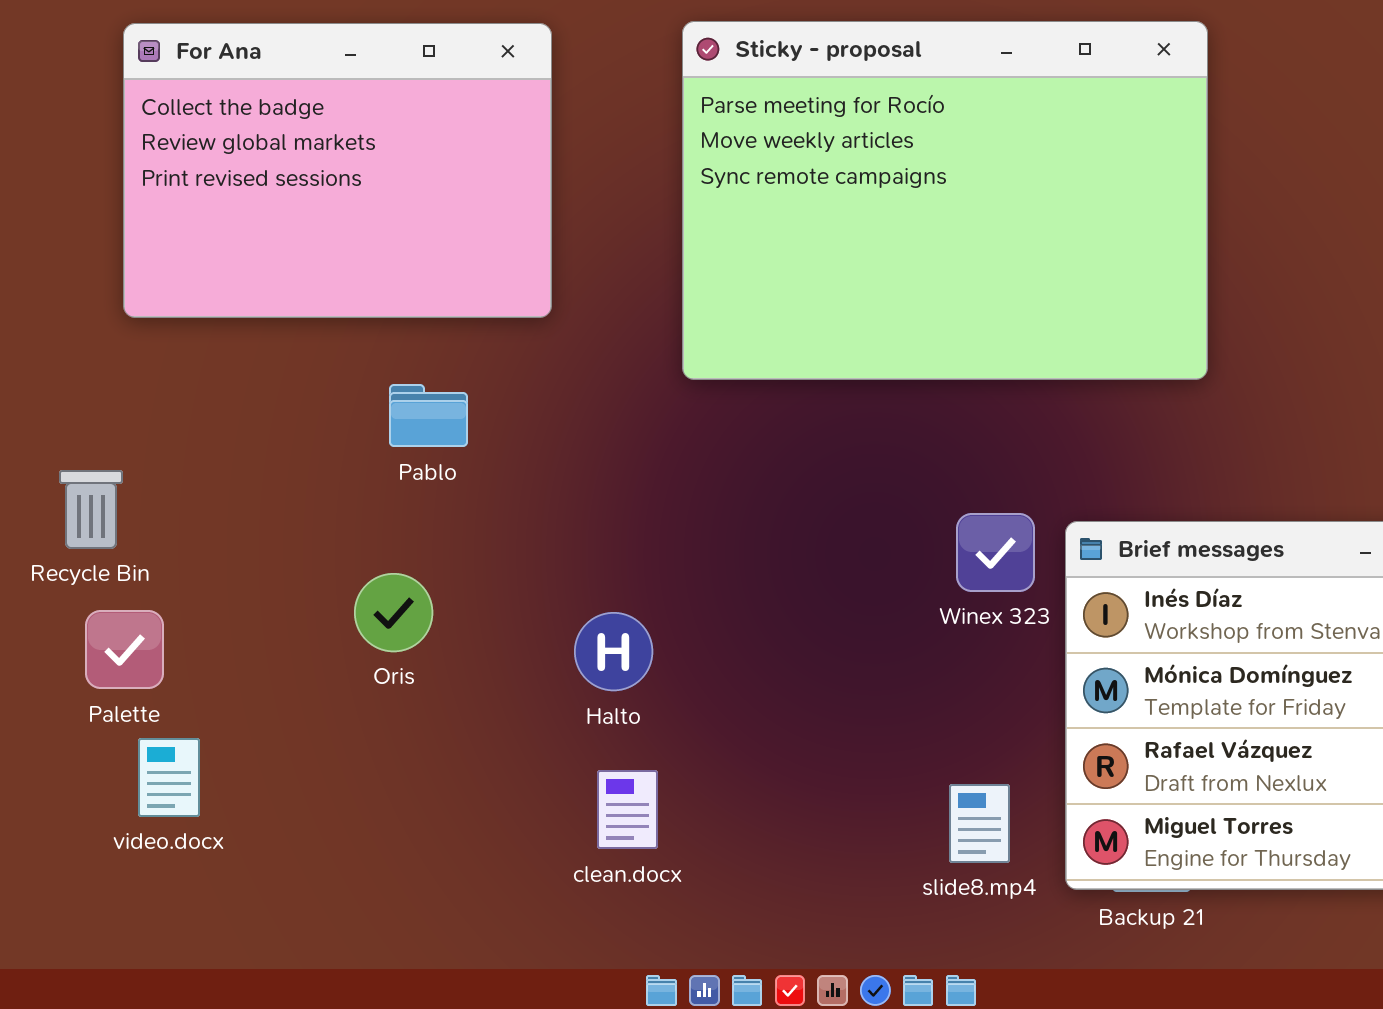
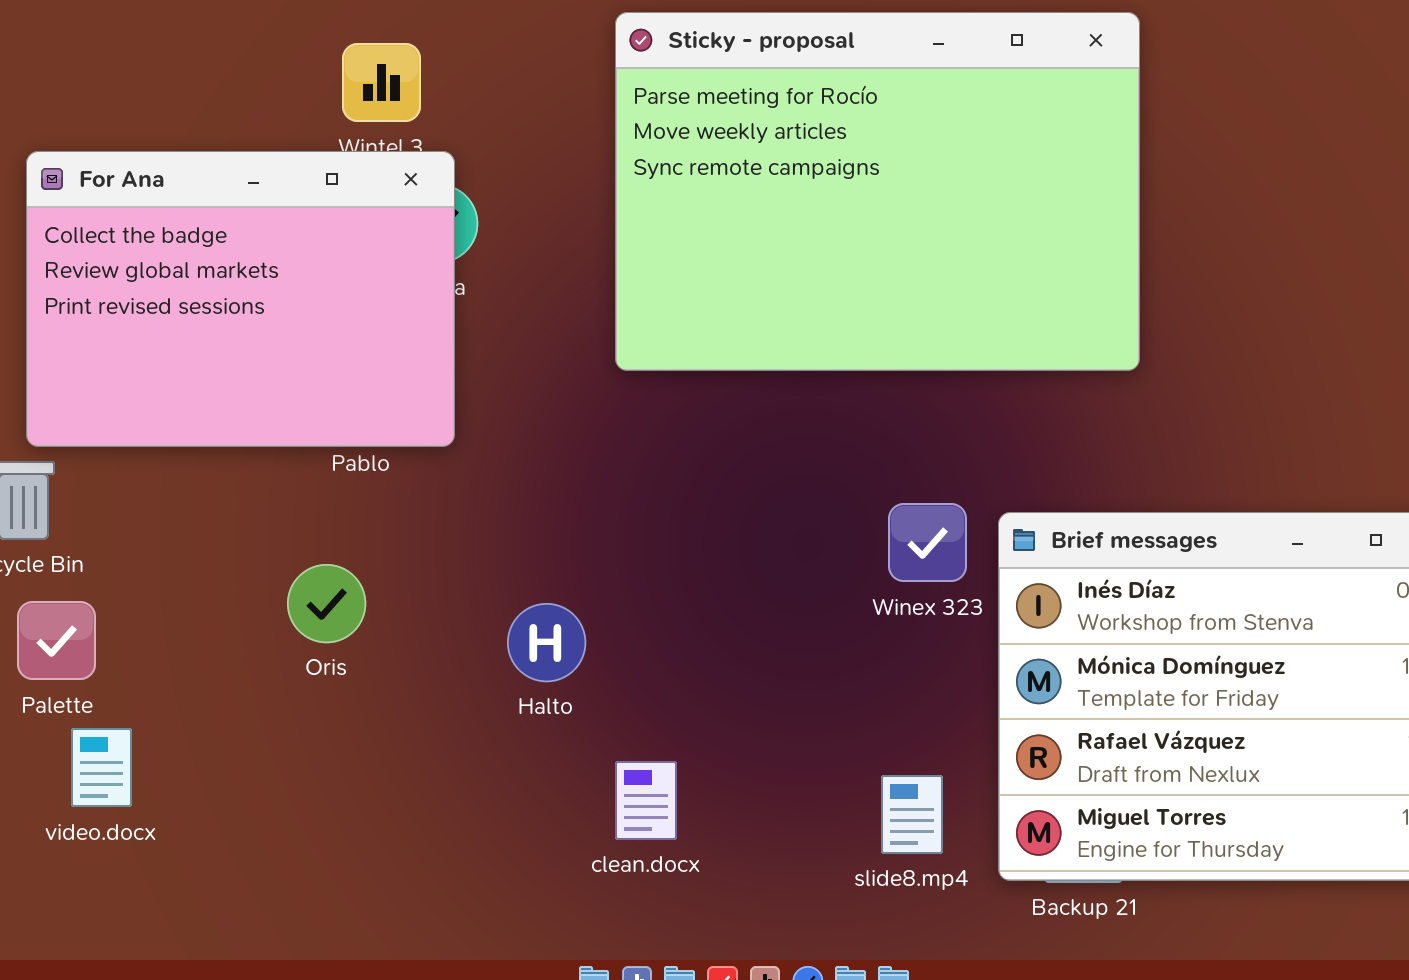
For Ana: [123,23,552,318] -> [26,151,455,447], moved
clean.docx: [597,770,658,849] -> [615,761,677,840], moved

